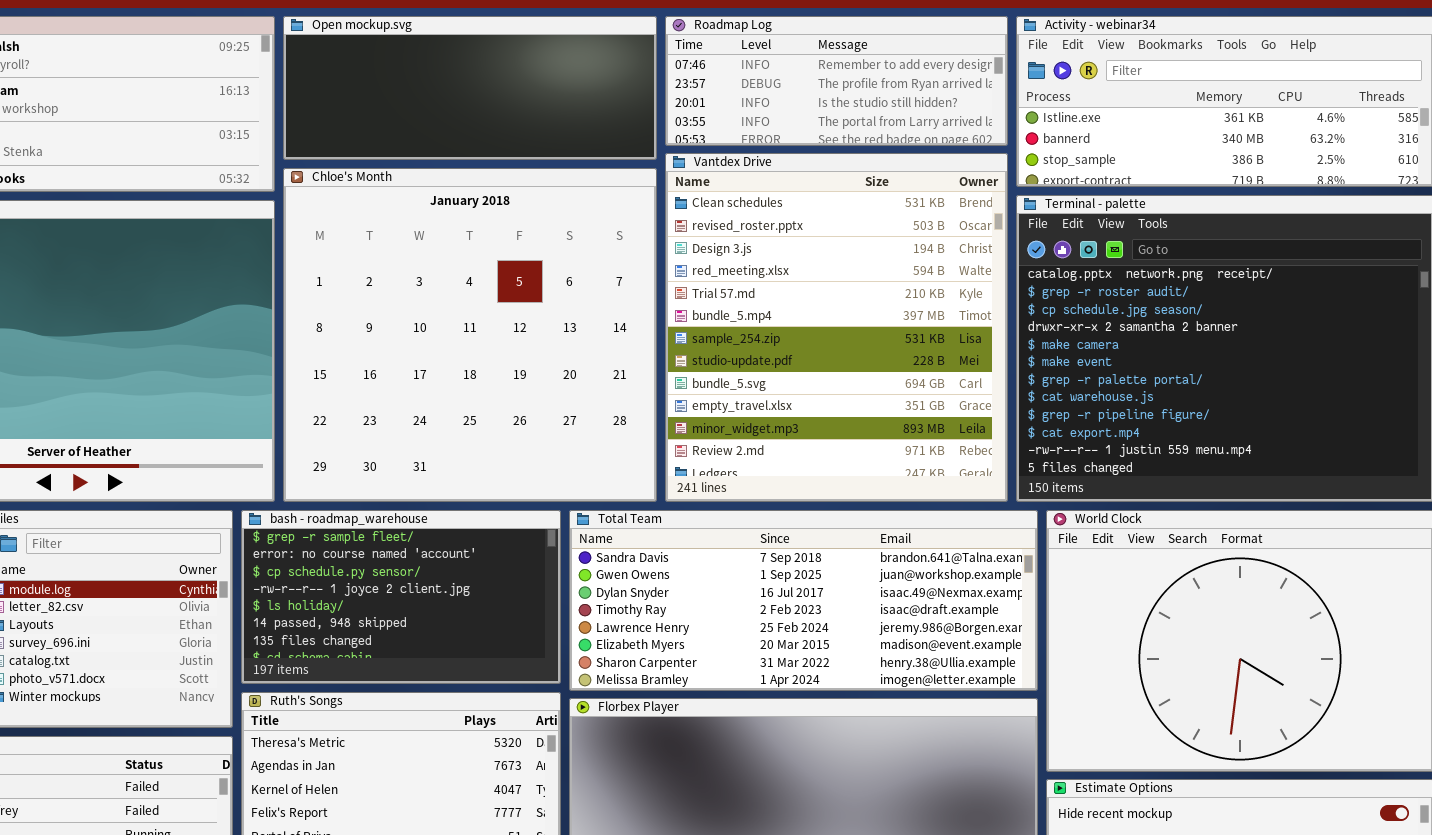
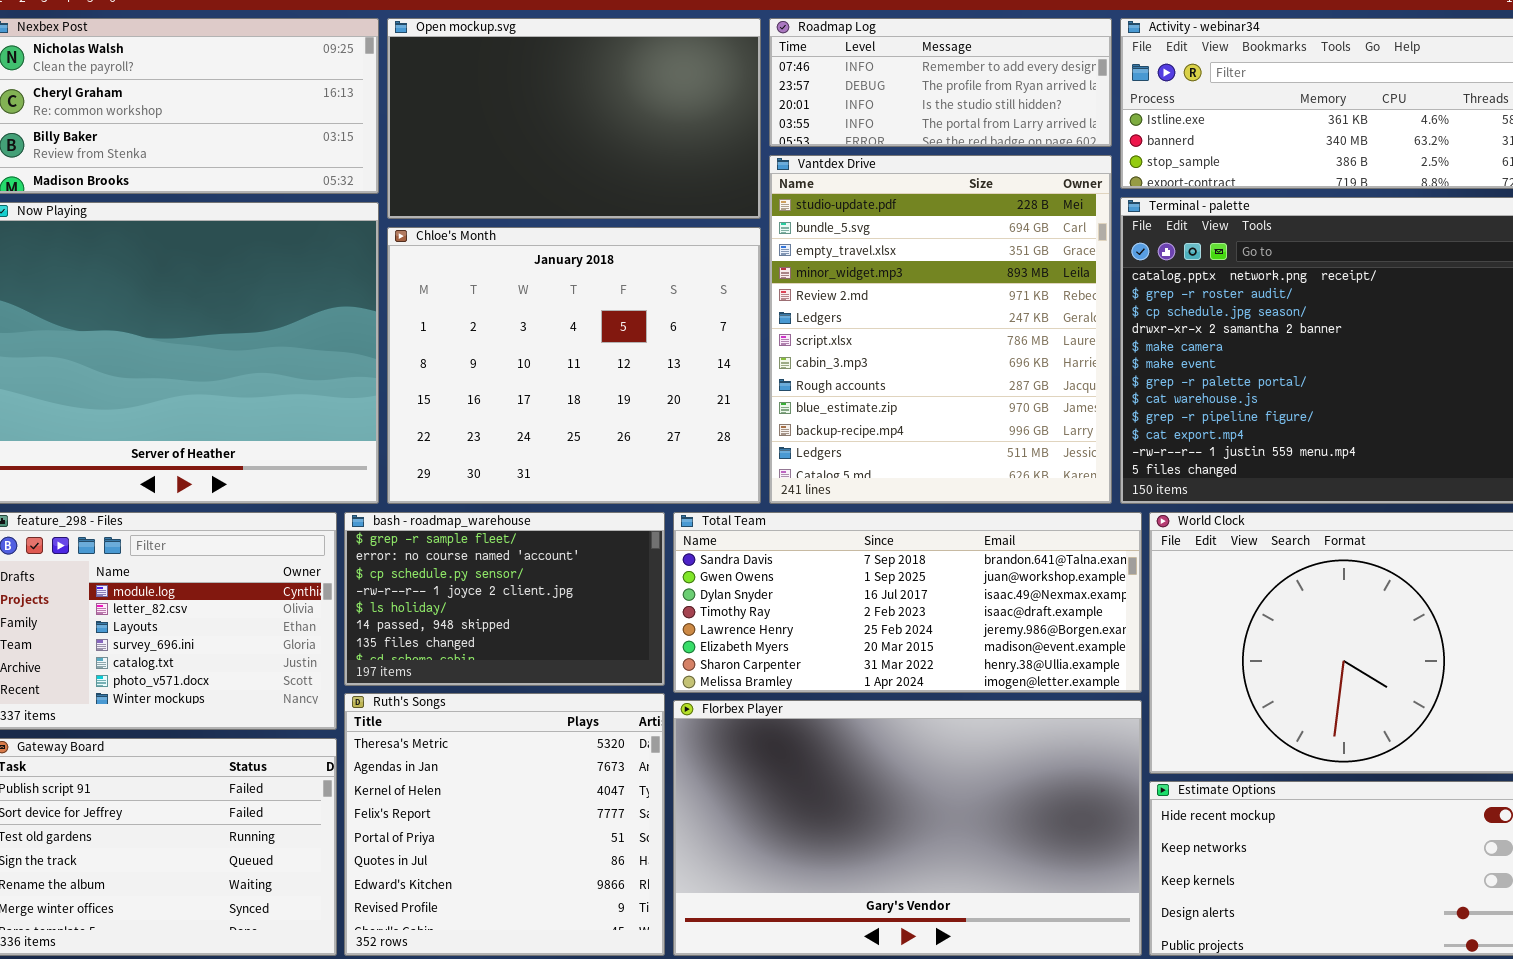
Open mockup.svg: [283,16,657,160] -> [387,18,761,219], resized
Vantdex Drive: [665,153,1008,502] -> [769,155,1112,504], scrolled down 7 rows
Chloe's Month: [283,168,657,502] -> [387,227,761,504], resized

